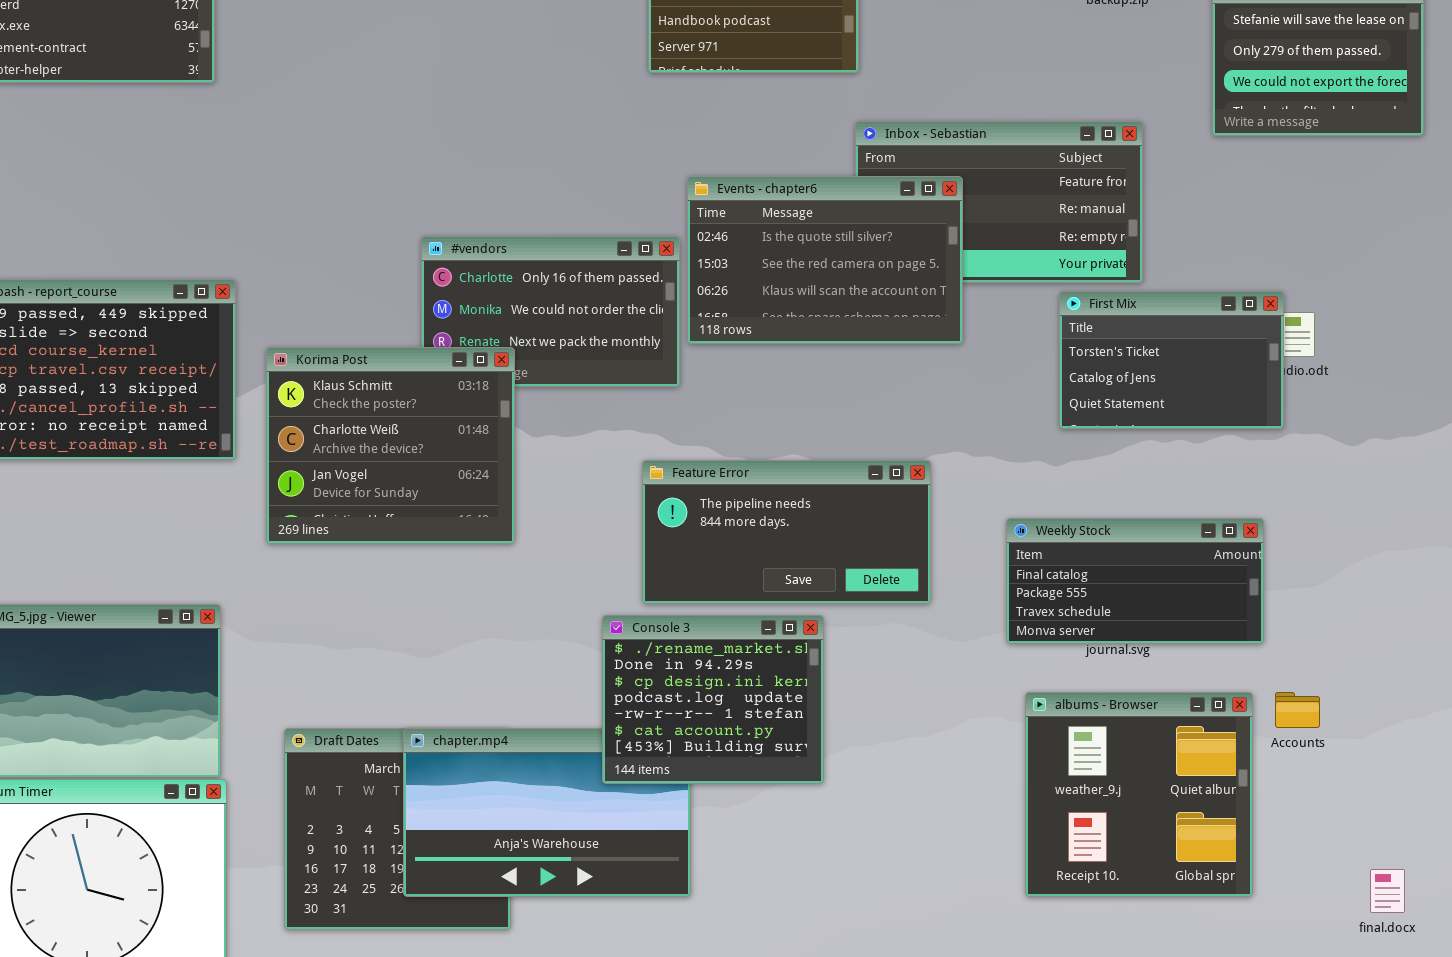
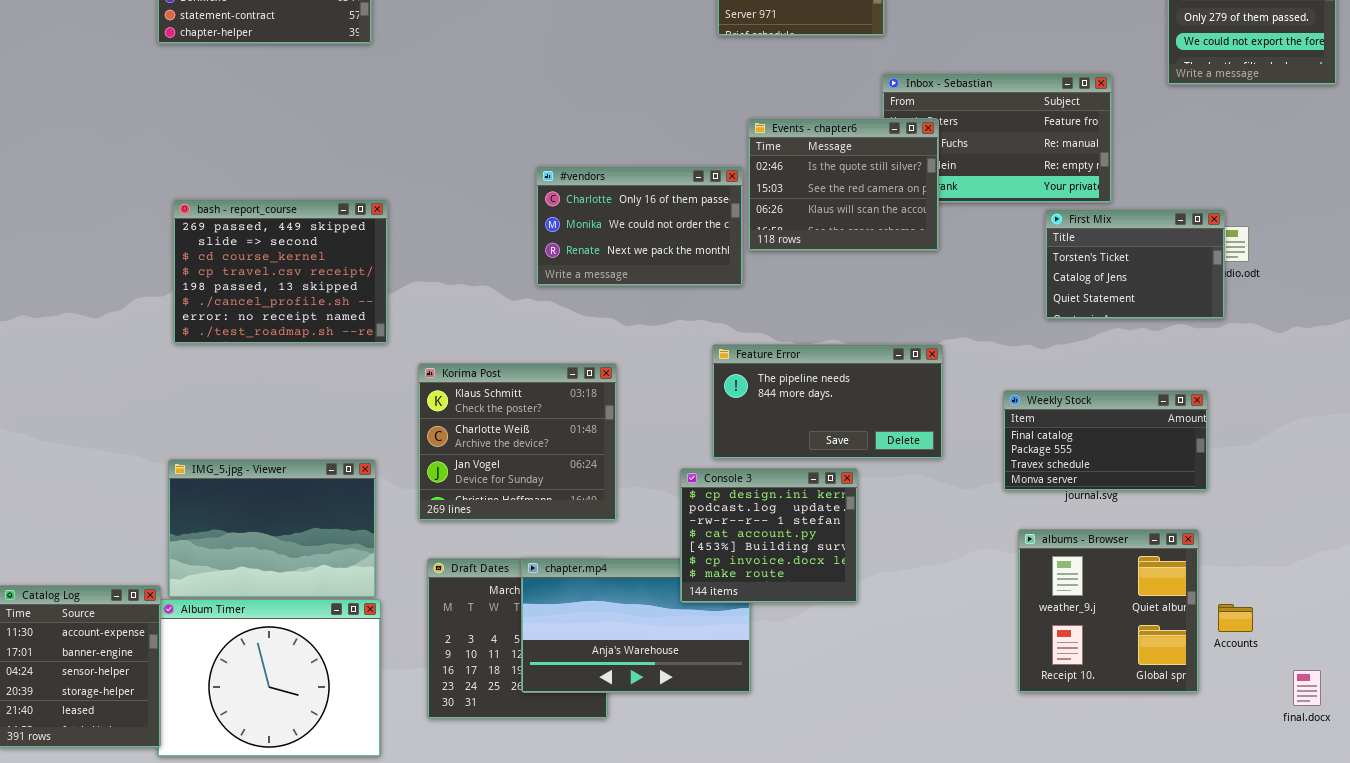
Events - chapter6: [687,176,963,344] -> [748,118,939,251], resized
Korima Post: [266,347,515,544] -> [418,363,617,521], moved
Console 3: [602,615,824,784] -> [680,468,858,603], scrolled down 2 rows
Accounts: [1275,692,1320,728] -> [1218,604,1253,632], moved

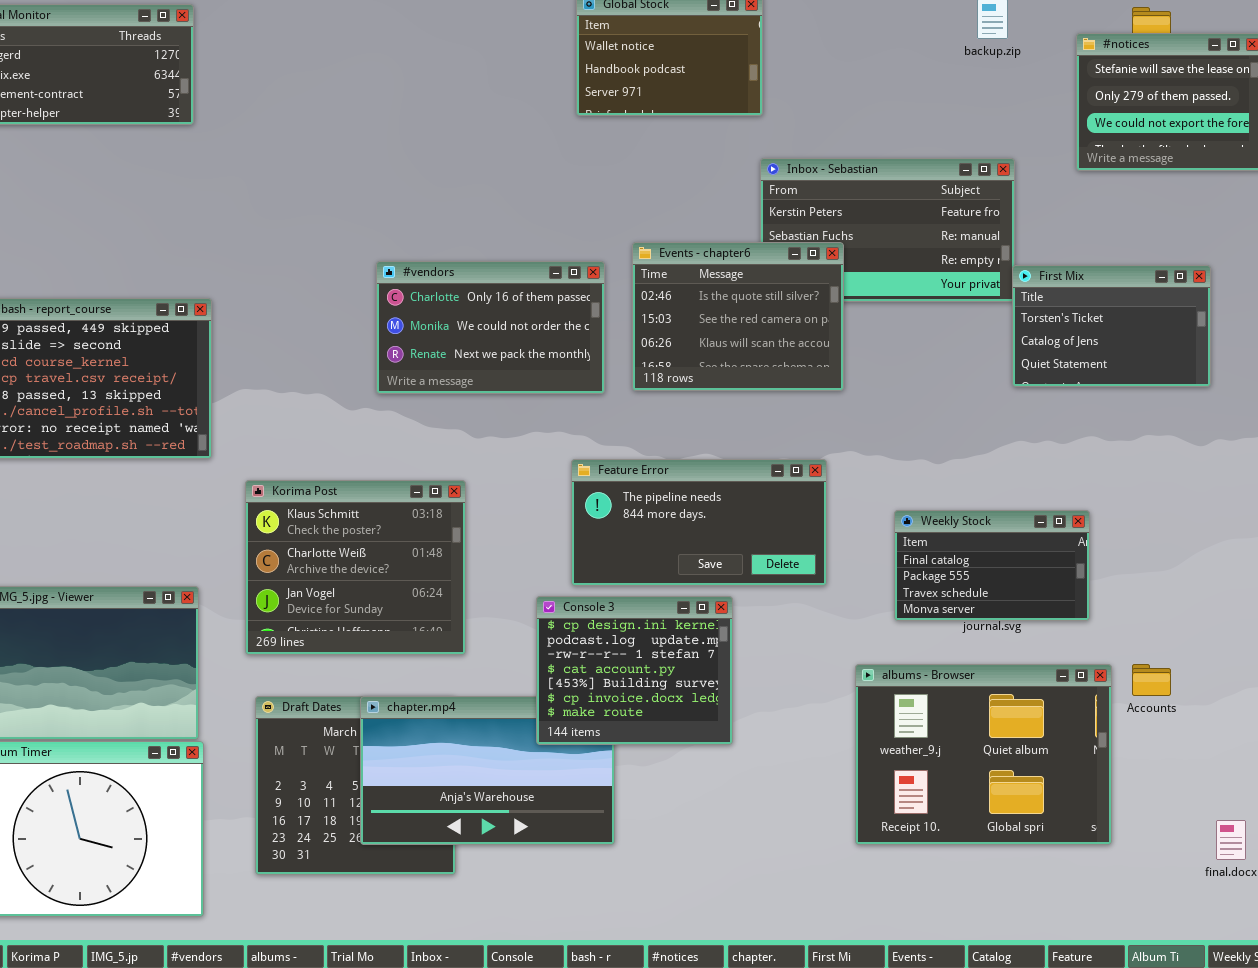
Events - chapter6: [748,118,939,251] -> [632,242,844,391], moved
First Mix: [1045,209,1225,319] -> [1012,265,1211,387], moved
Weekly Stock: [1003,390,1208,491] -> [894,510,1090,621], resized
albums - Browser: [1018,529,1199,693] -> [855,664,1112,845], resized
Accounts: [1218,604,1253,632] -> [1132,664,1171,696], moved

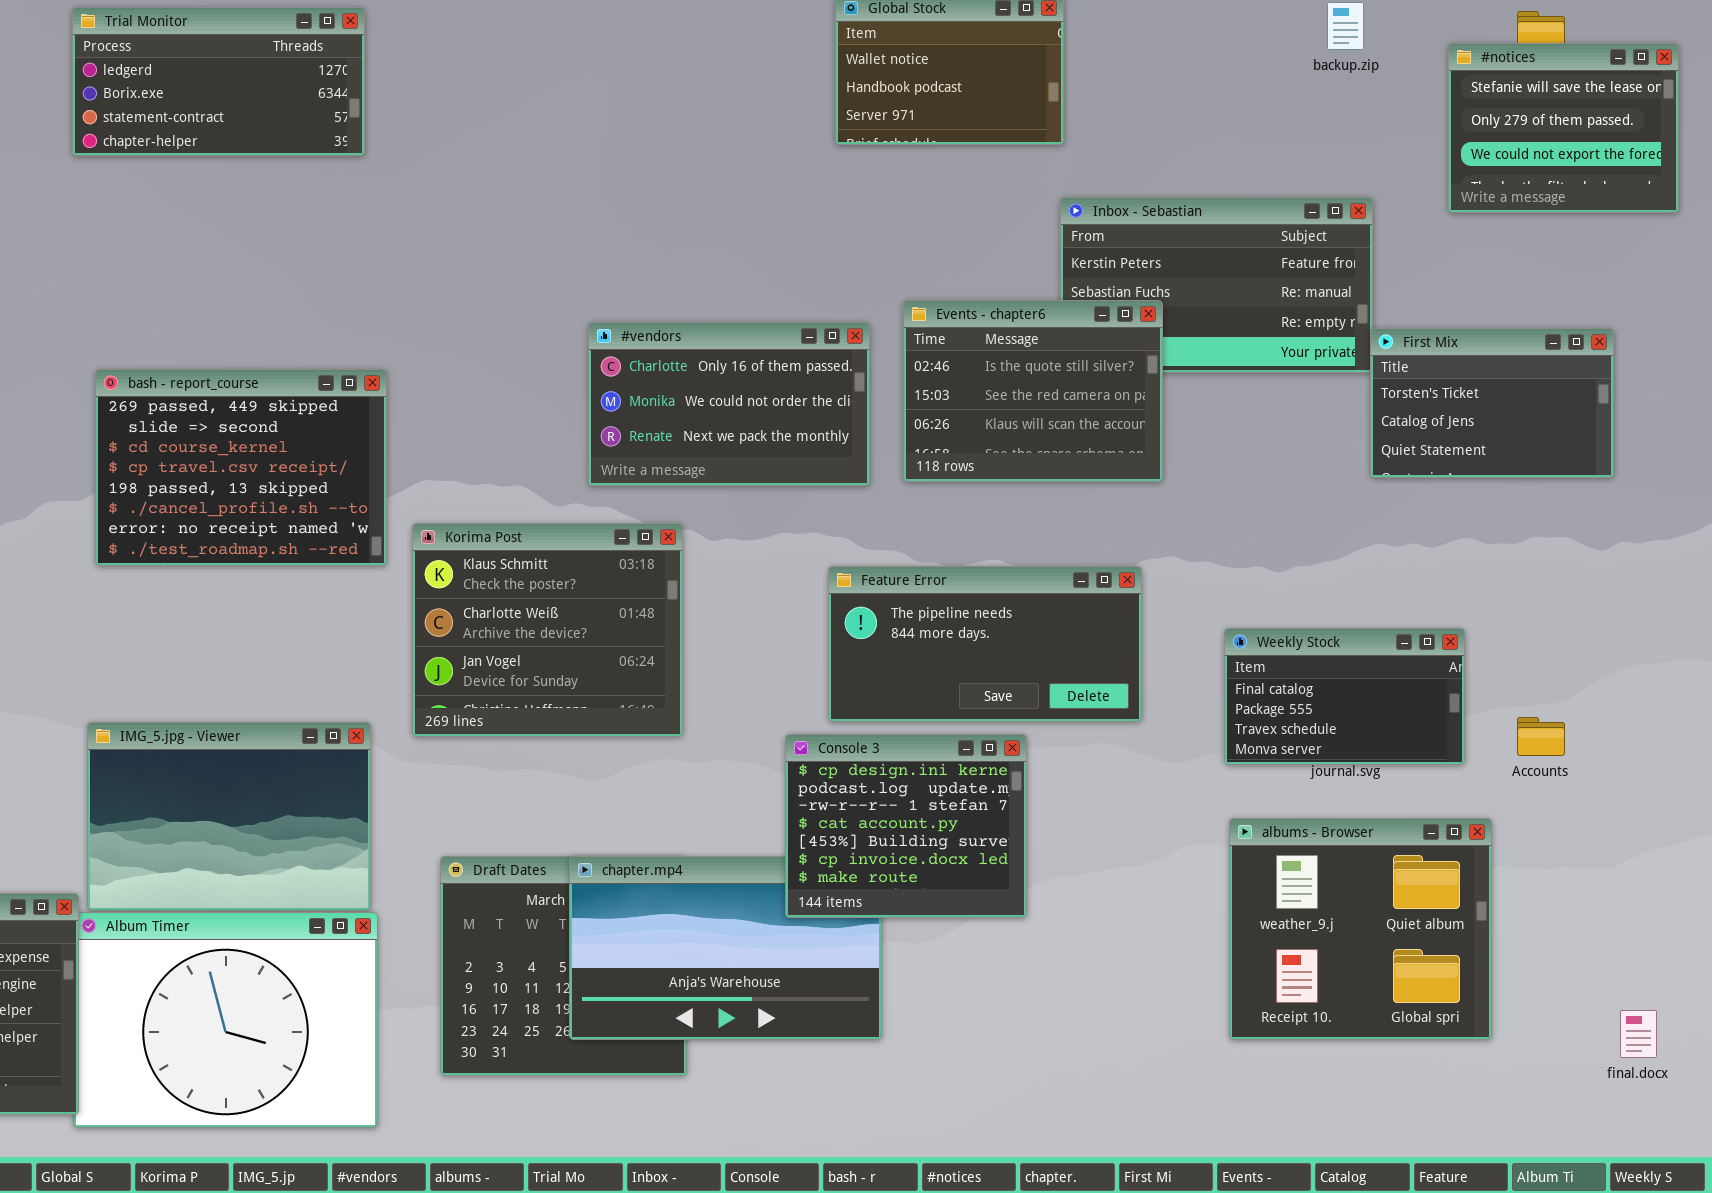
Korima Post: [245,480,466,655] -> [412,523,683,737], moved
albums - Browser: [855,664,1112,845] -> [1229,818,1492,1040], resized
Accounts: [1132,664,1171,696] -> [1517,717,1565,756], moved

